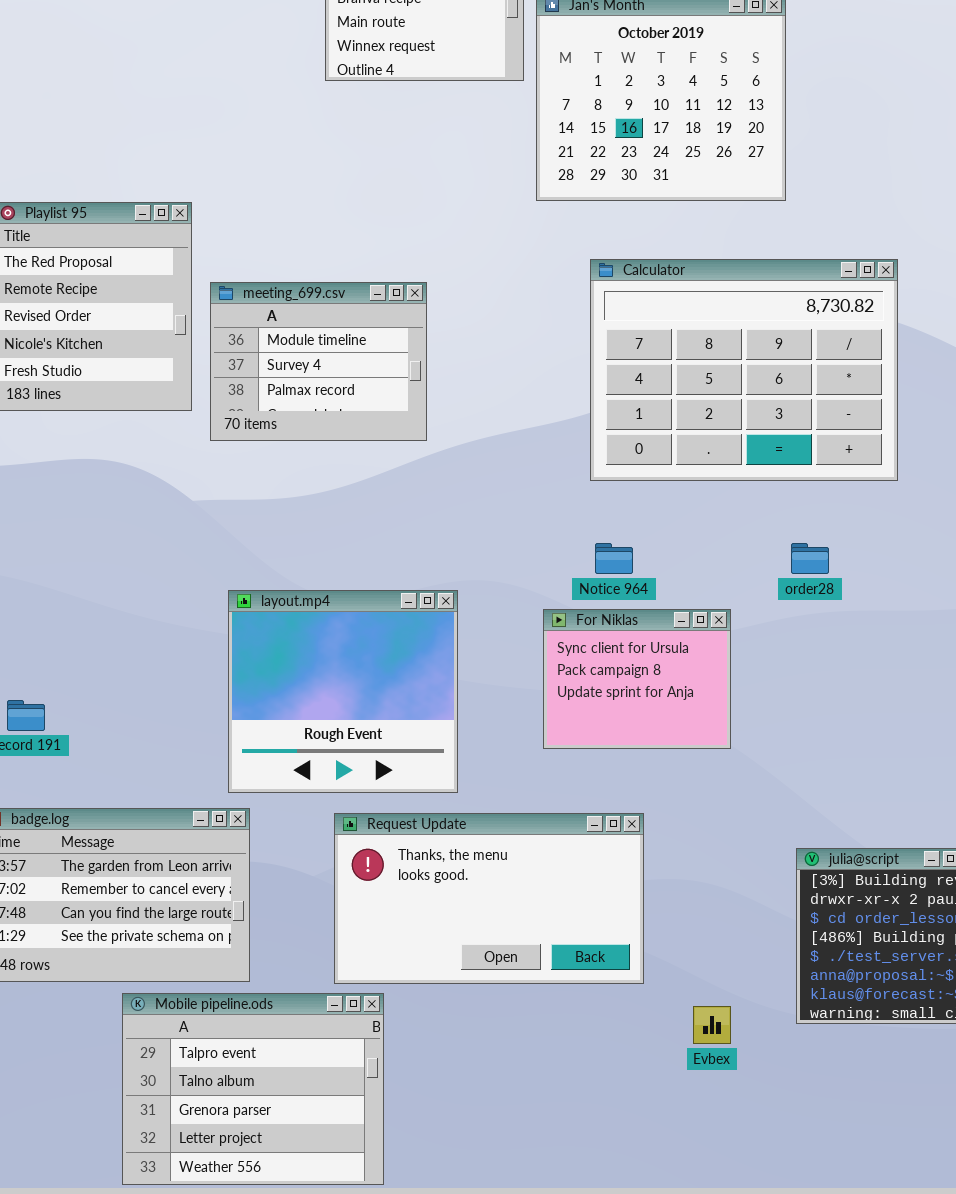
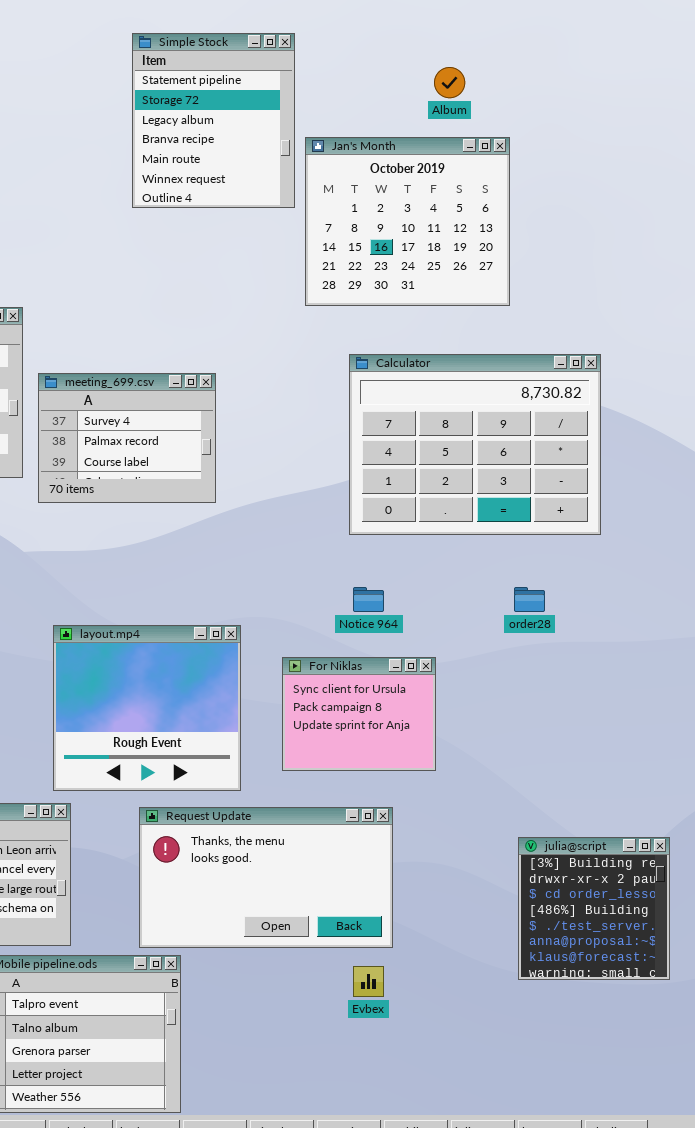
meeting_699.csv: [210,282,427,441] -> [38,373,216,503], scrolled down 1 row
For Niklas: [543,609,731,749] -> [282,657,436,771], moved
Evbex: [693,1006,731,1044] -> [353,966,384,997], moved

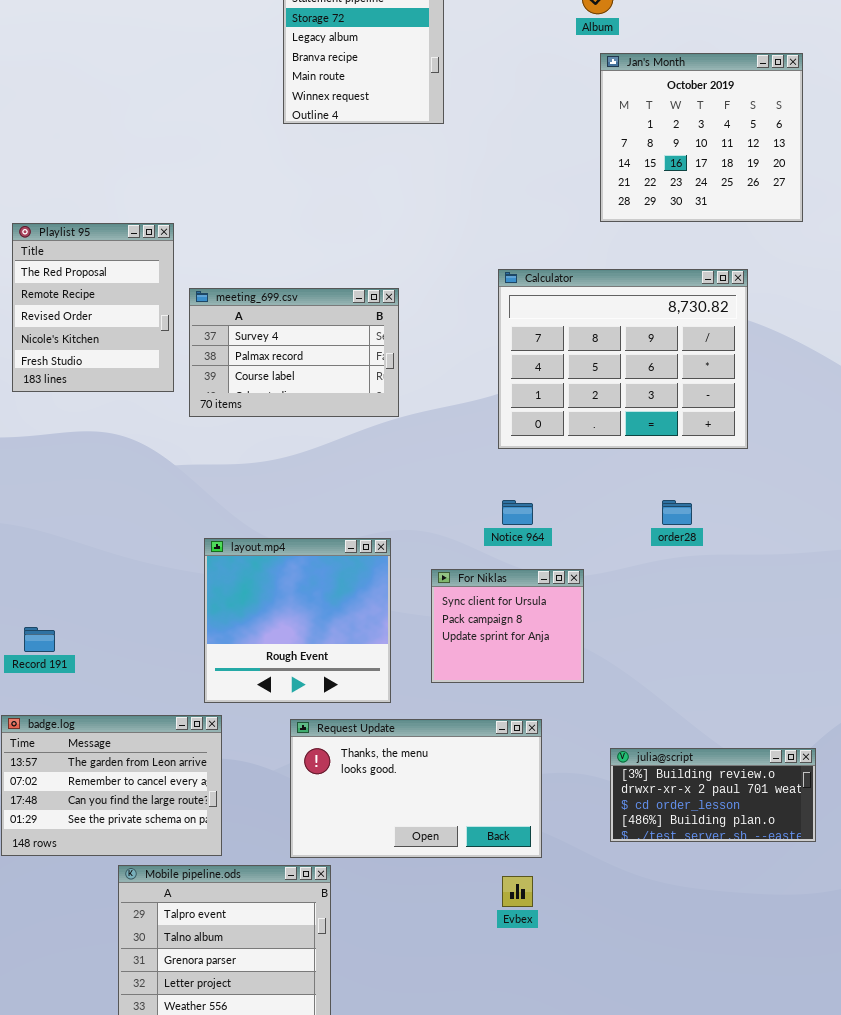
Jan's Month: [305,137,510,306] -> [600,53,803,222], moved
meeting_699.csv: [38,373,216,503] -> [189,288,399,417], resized
julia@script: [518,837,670,980] -> [610,748,816,842], resized

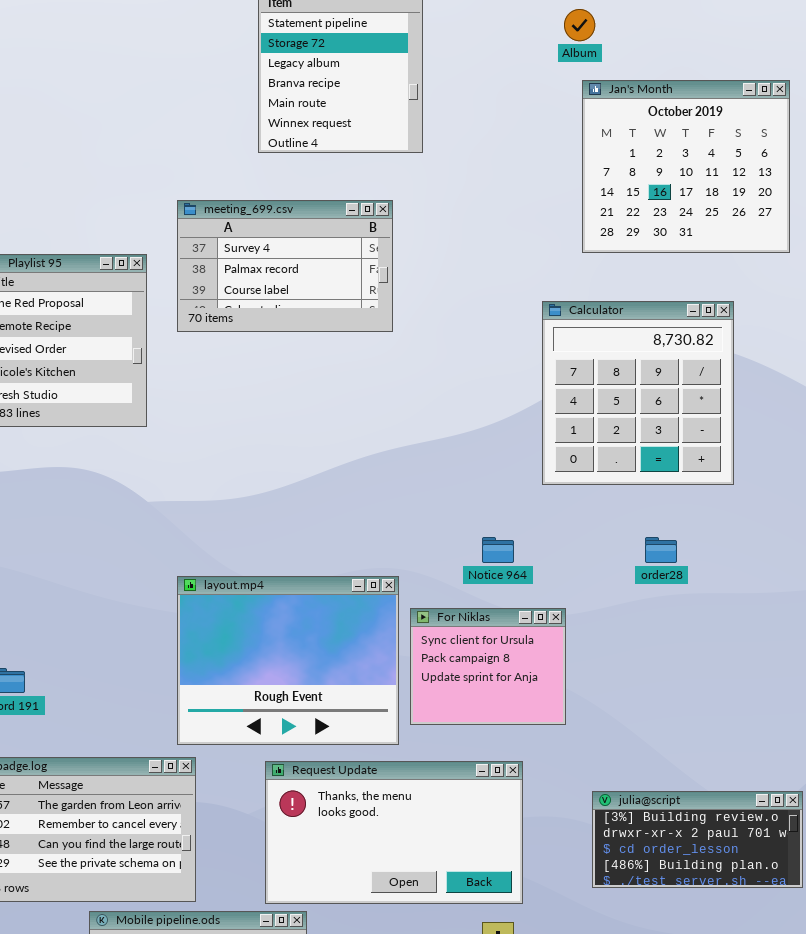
Calculator: [498,269,748,449] -> [542,301,734,485], resized
meeting_699.csv: [189,288,399,417] -> [177,200,393,332], moved
layout.mp4: [204,538,391,703] -> [177,576,399,745], resized

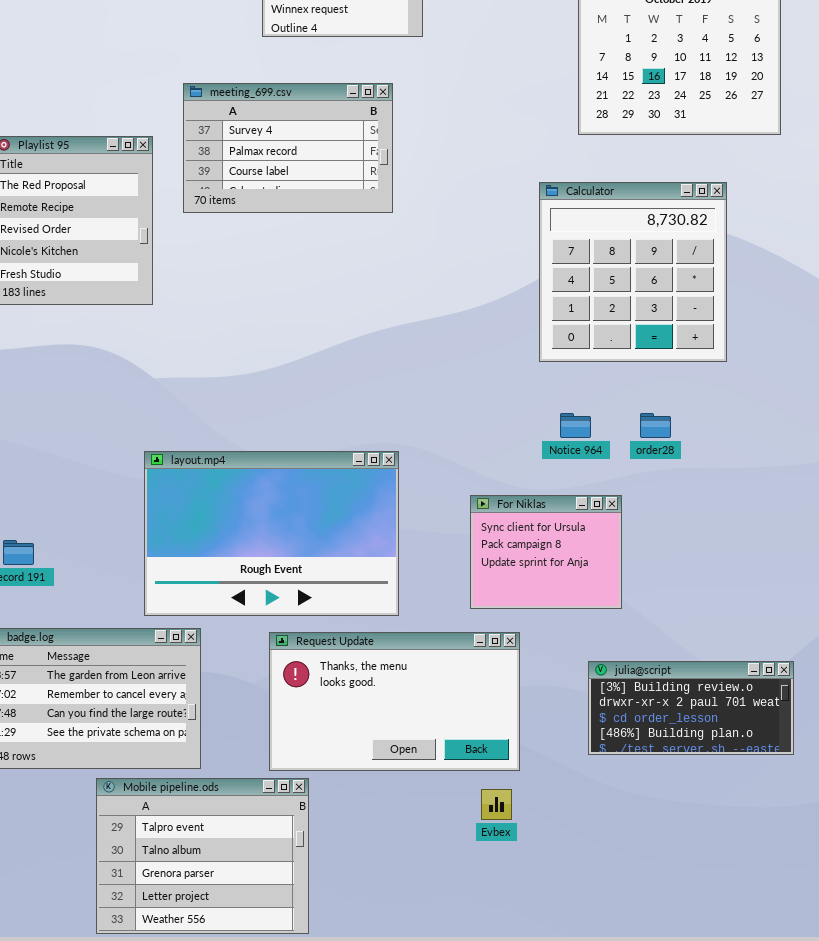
Notice 964: [482,537,514,563] -> [560,413,591,438], moved
layout.mp4: [177,576,399,745] -> [144,451,399,616], resized
For Niklas: [410,608,566,725] -> [470,495,622,609], moved

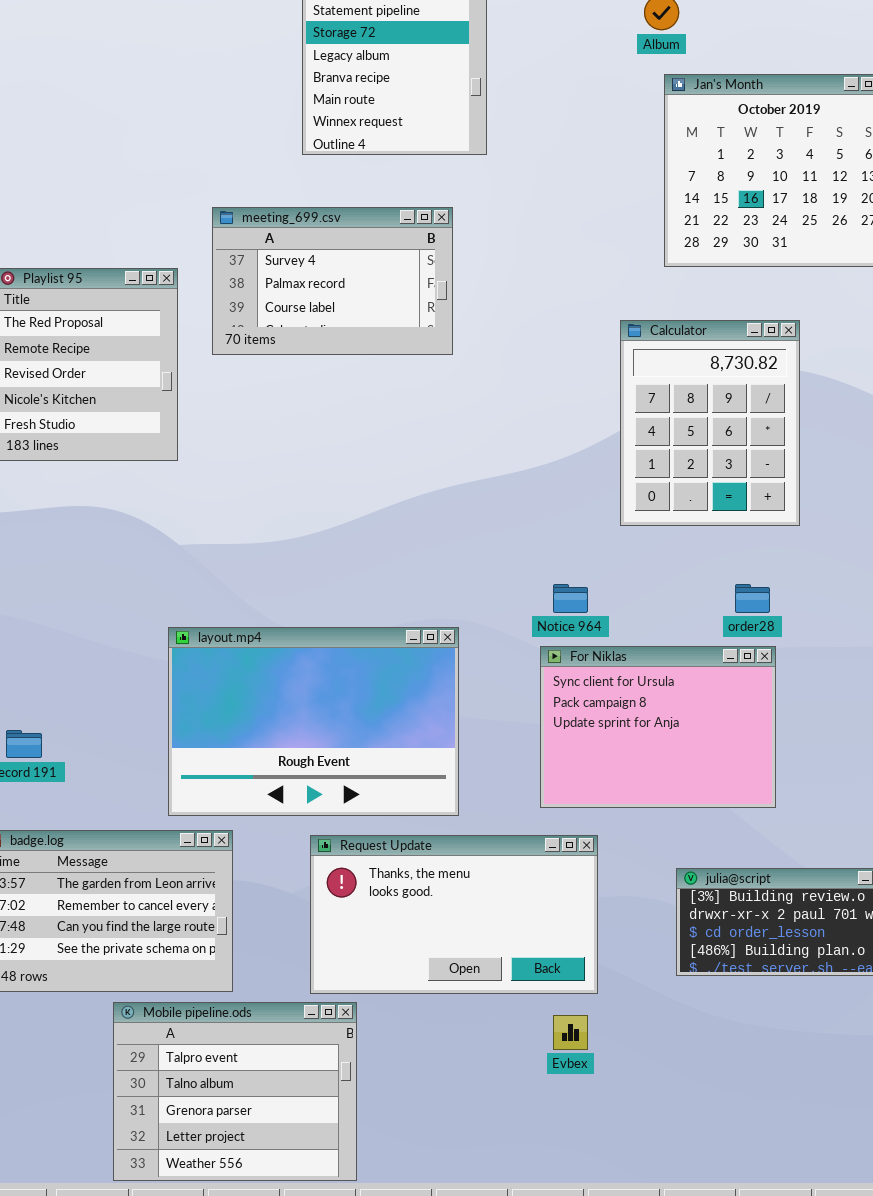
Calculator: [539,182,727,362] -> [620,320,800,526], resized
Notice 964: [560,413,591,438] -> [553,584,588,613], moved
For Niklas: [470,495,622,609] -> [540,646,776,808], resized

